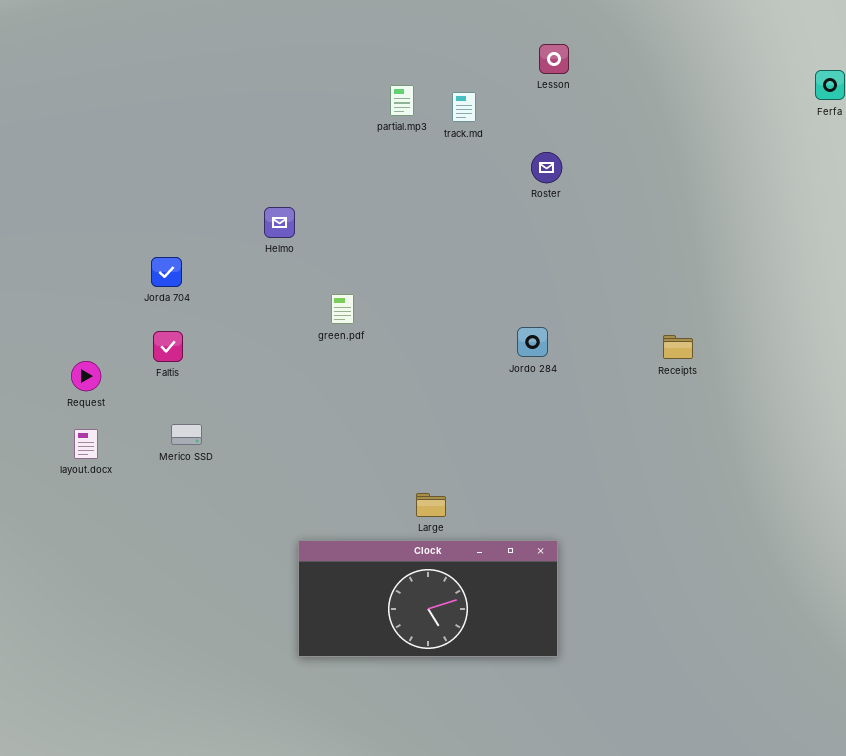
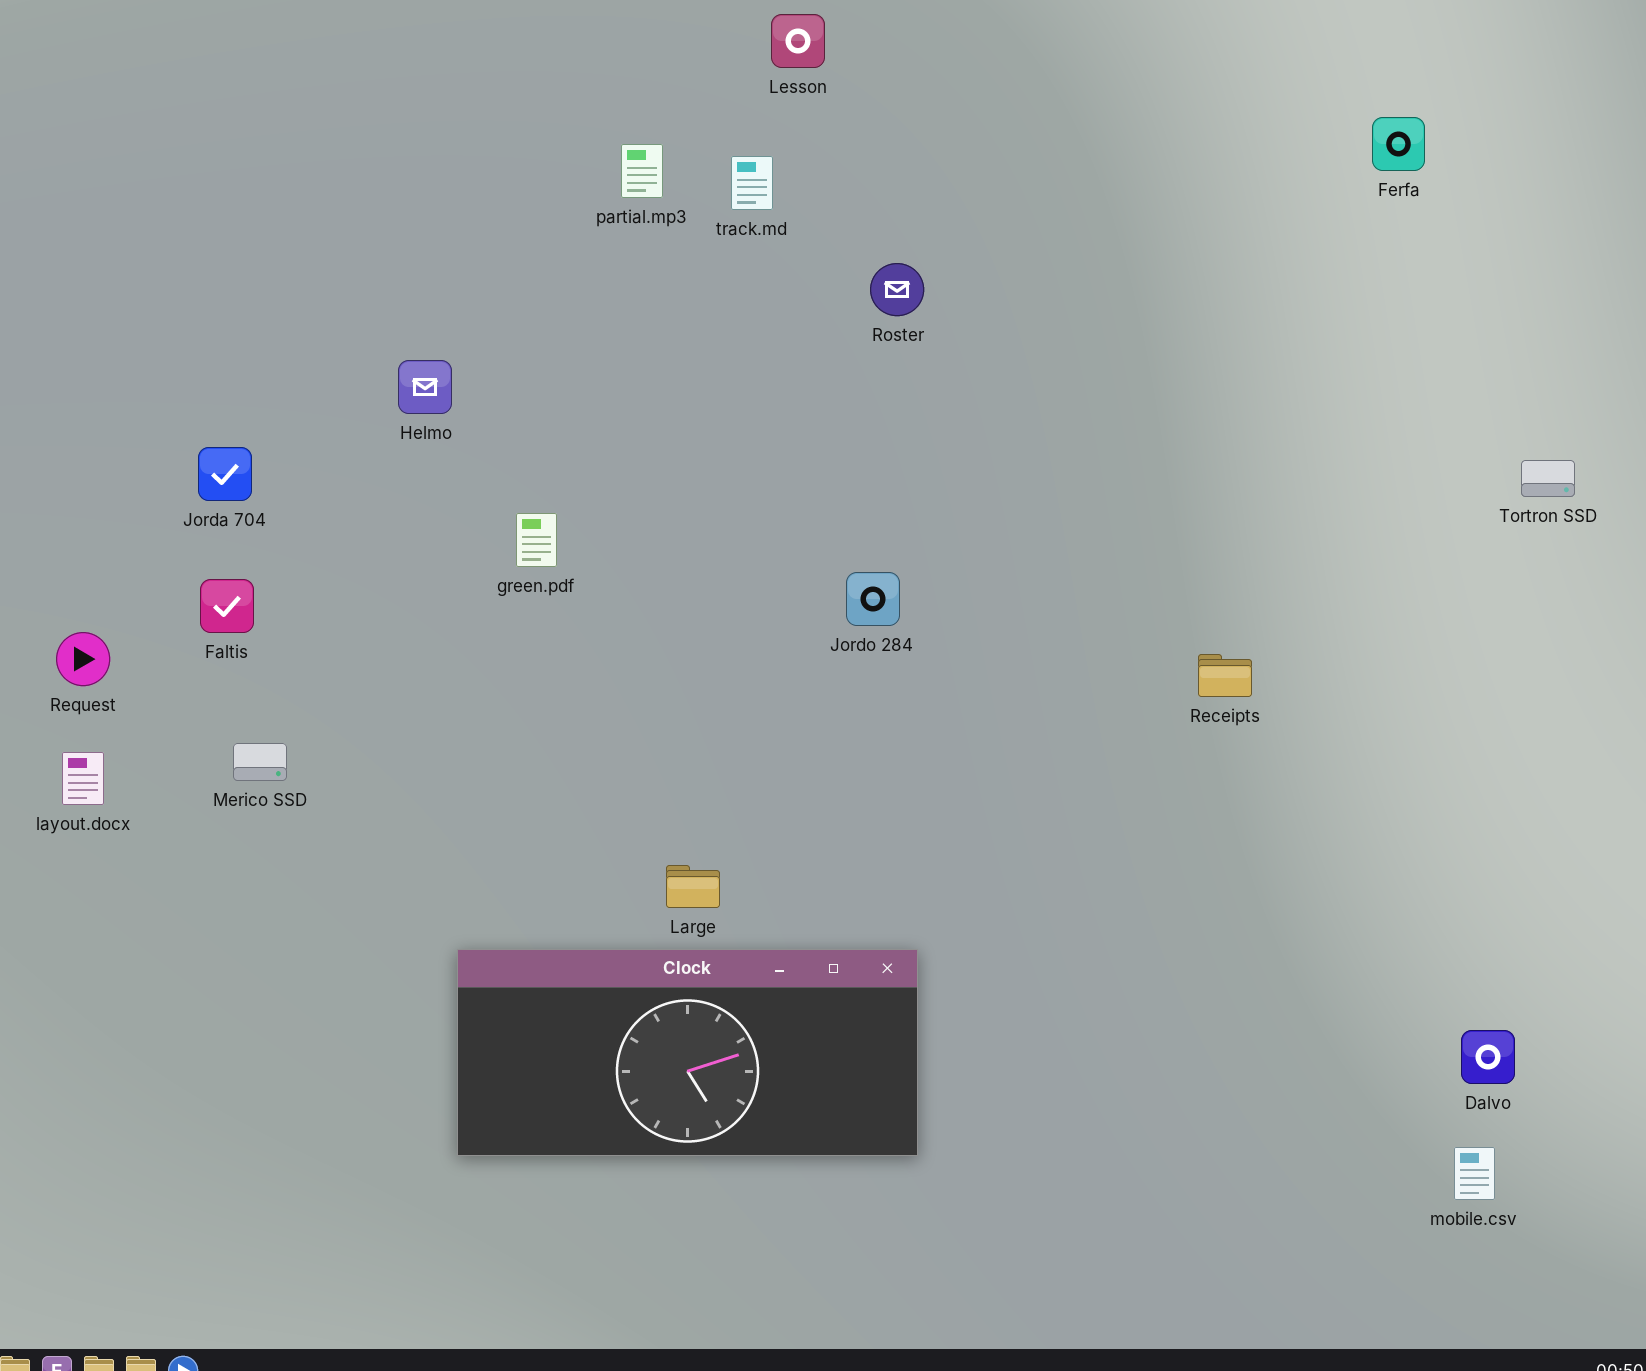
Lesson: [539,44,569,74] -> [771,14,825,68], moved
Receipts: [663,335,693,359] -> [1198,654,1252,697], moved

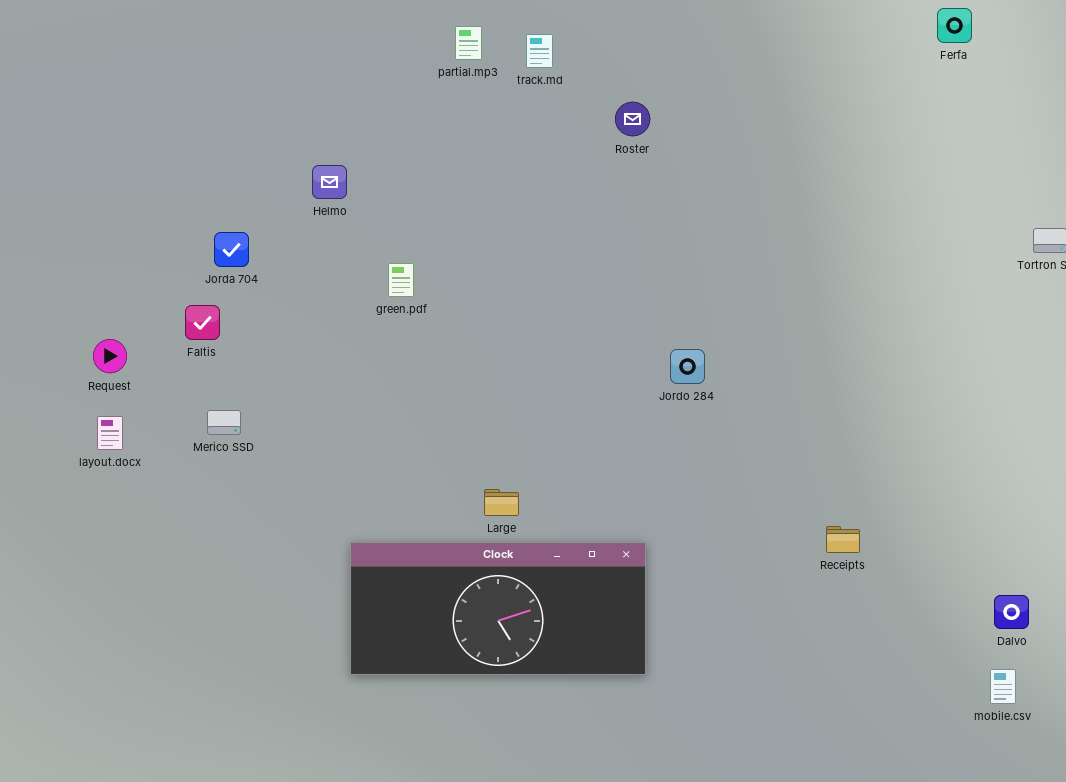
Jorda 704: [198,447,252,501] -> [214,232,249,267], moved
Jordo 284: [846,572,900,626] -> [670,349,705,384], moved
Receipts: [1198,654,1252,697] -> [826,526,860,553], moved

